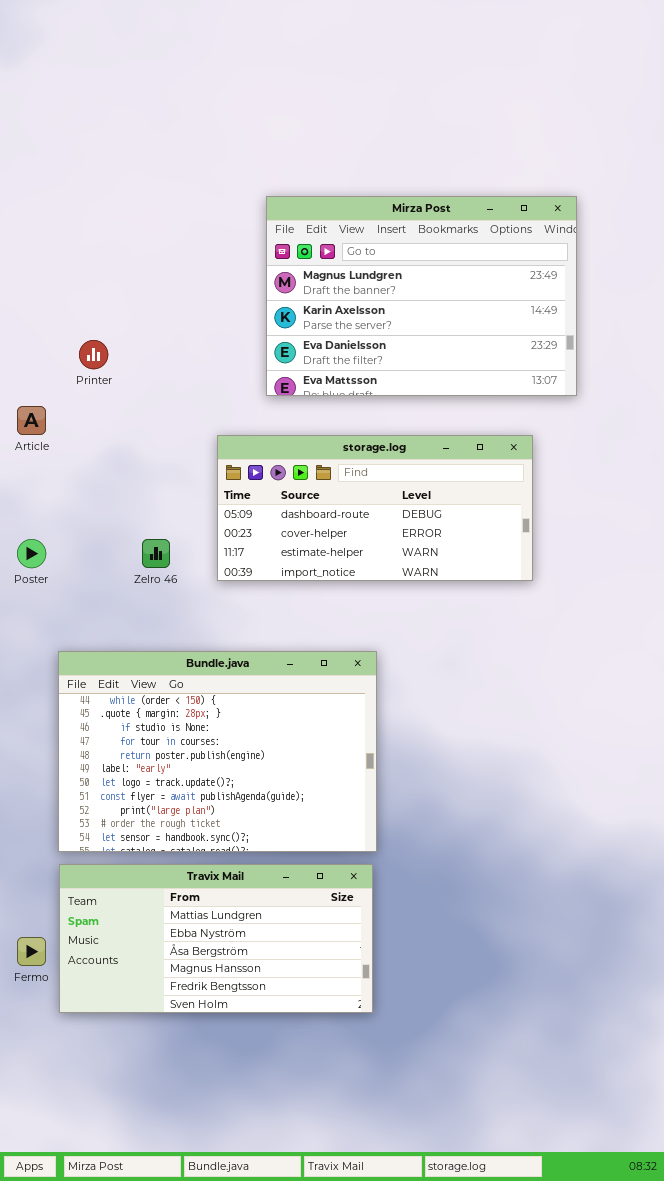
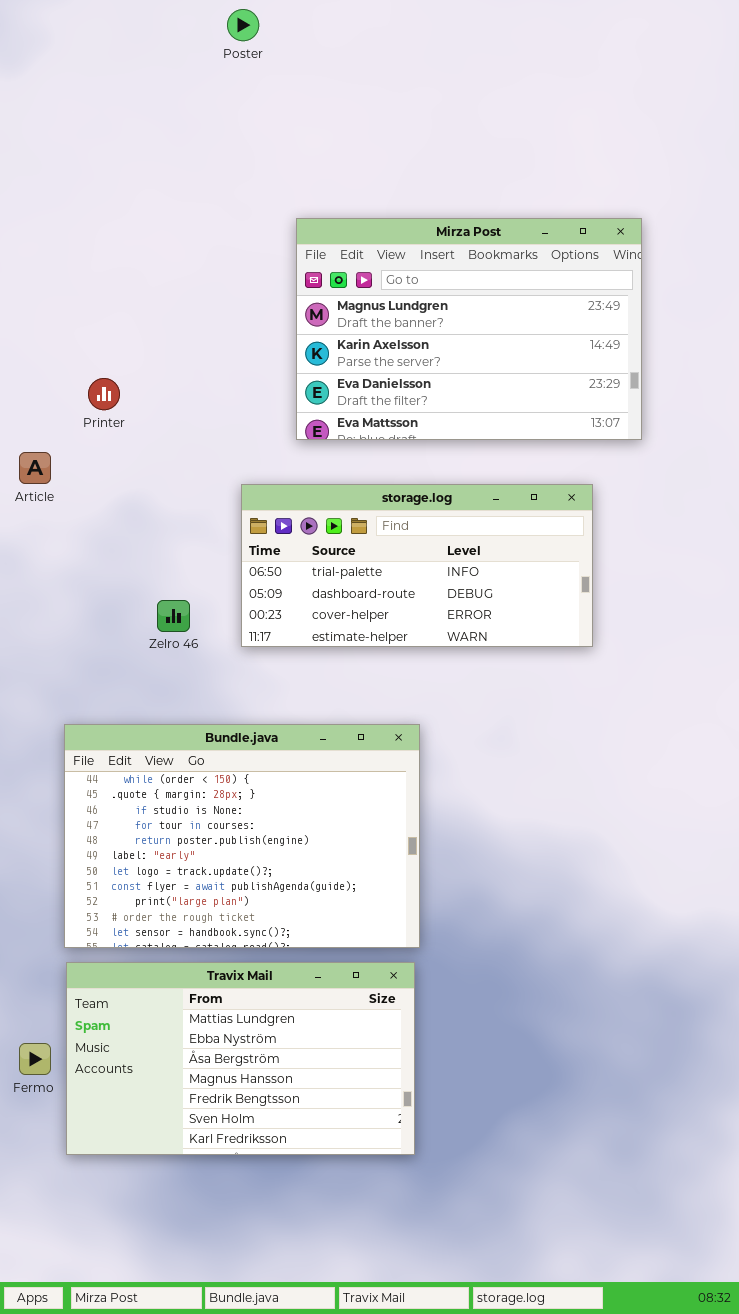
storage.log: [217,435,533,581] -> [241,484,593,647], scrolled up 1 row
Poster: [17,539,46,568] -> [227,9,259,41], moved
Travix Mail: [59,864,373,1013] -> [66,962,415,1155], resized

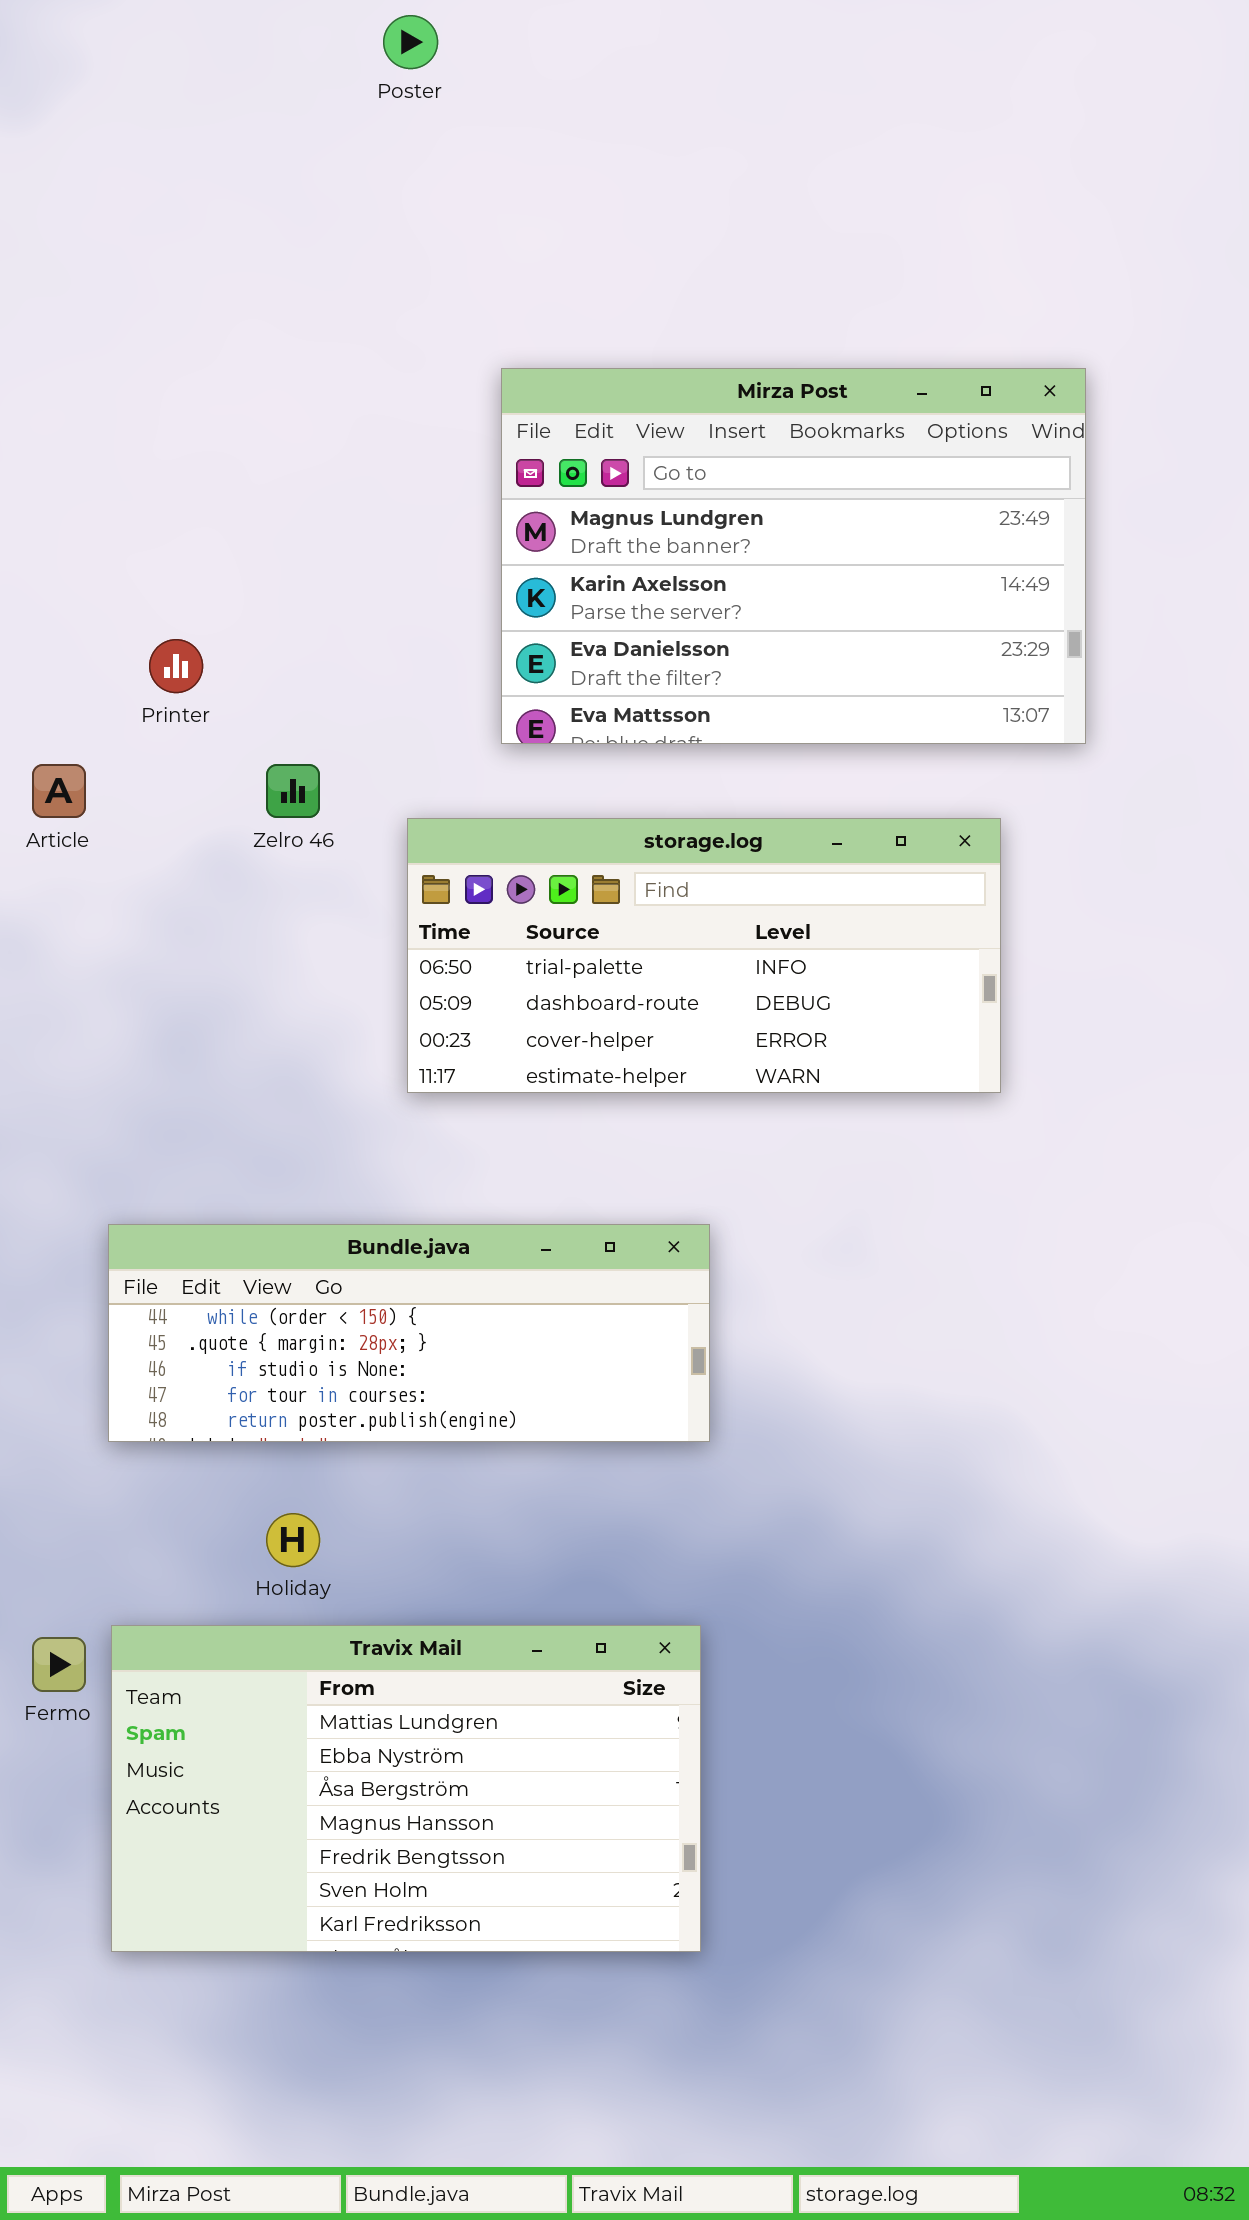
Zelro 46: [157,600,190,632] -> [266,764,320,818], moved
Bundle.java: [64,724,420,948] -> [108,1224,710,1442], resized
Fermo: [19,1043,51,1075] -> [32,1637,86,1692], moved

